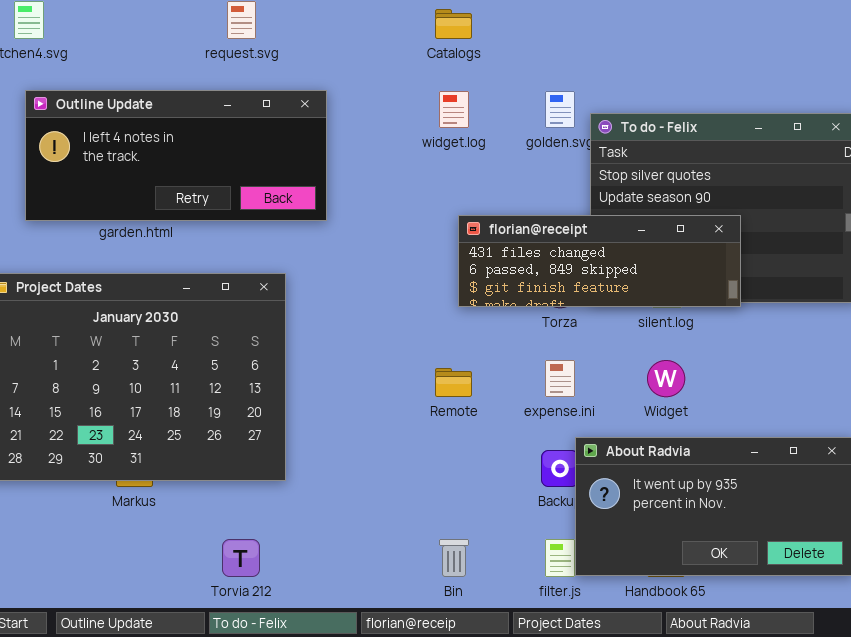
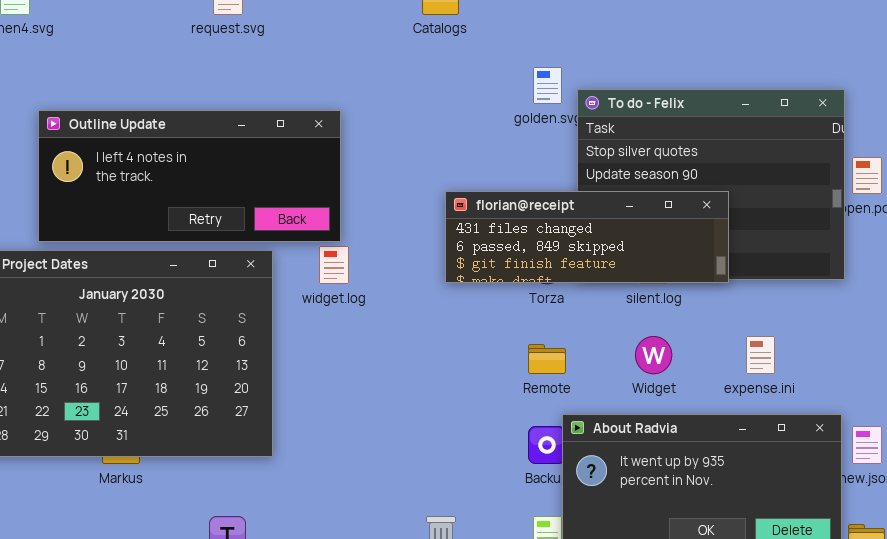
Outline Update: [25,90,327,221] -> [38,110,341,242], moved
widget.log: [439,91,469,128] -> [319,246,349,284], moved
expense.ini: [545,360,575,397] -> [746,336,775,374], moved
Remote: [435,368,472,397] -> [528,344,566,374], moved

